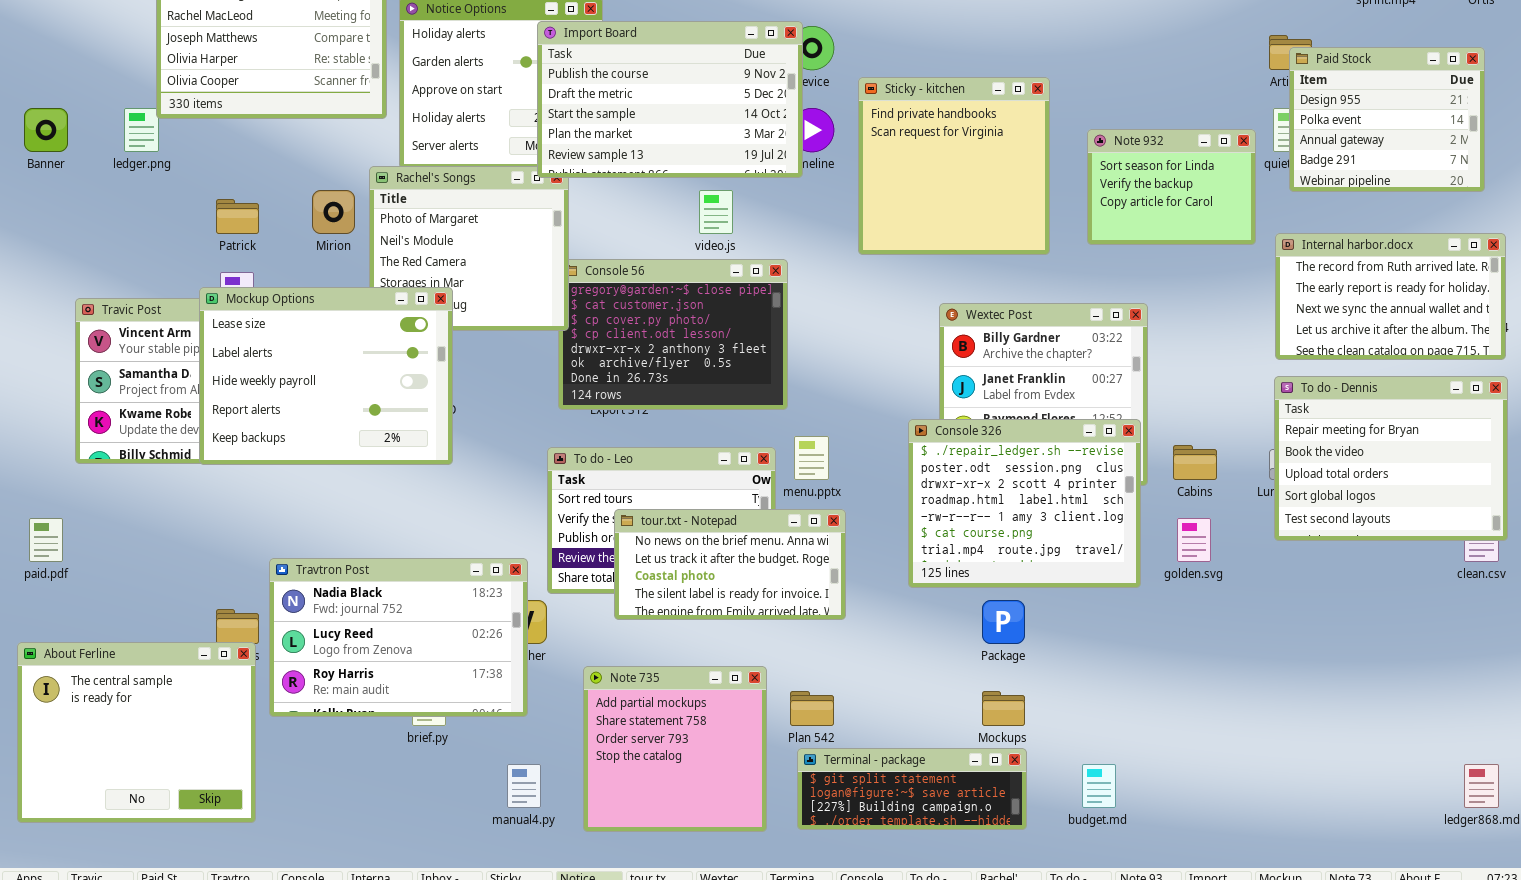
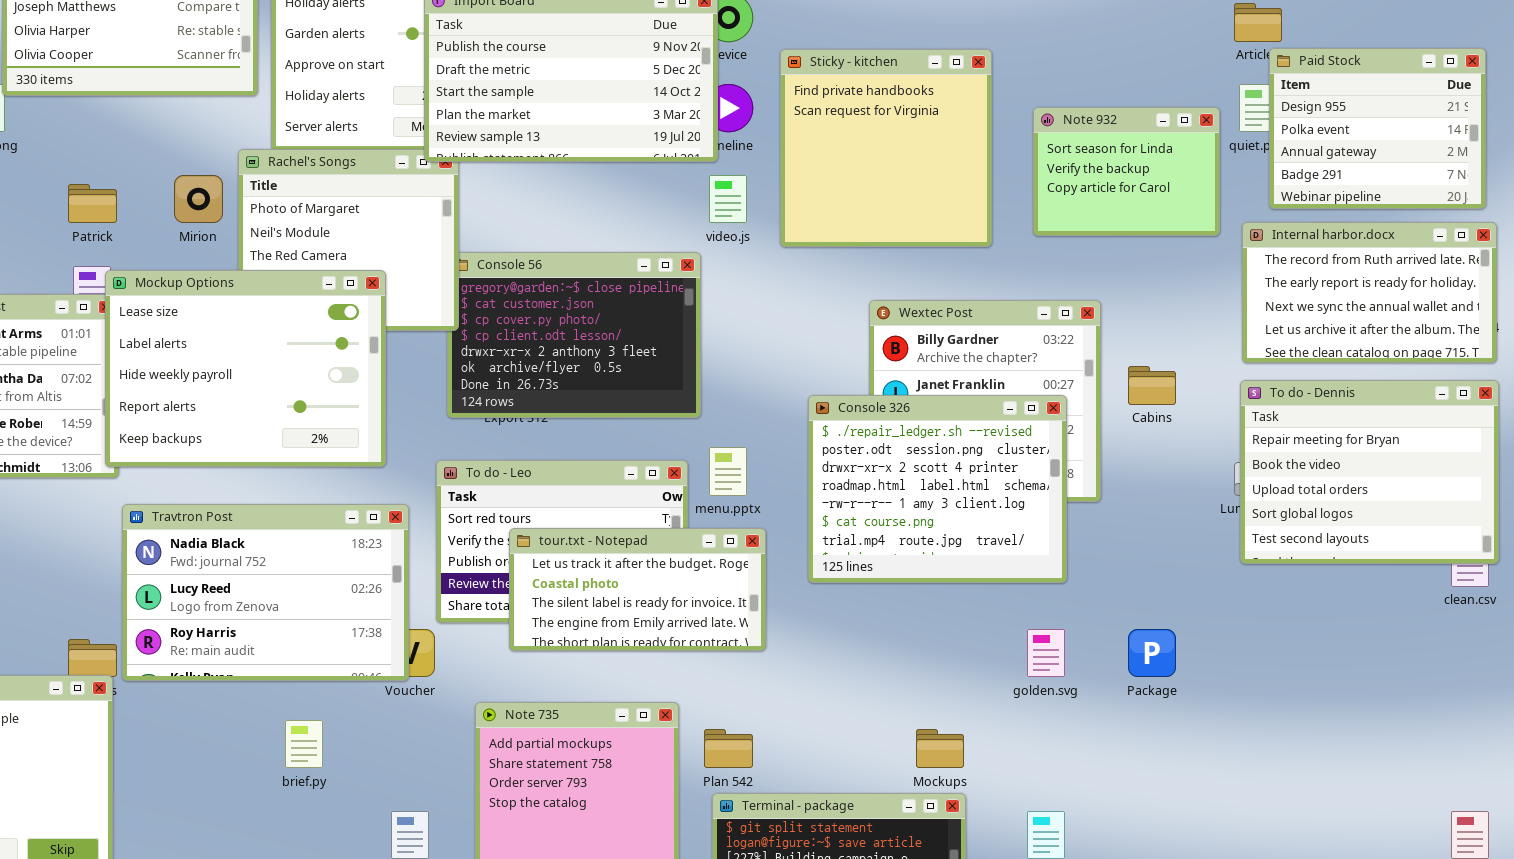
Paid Stock: [1289,47,1485,192] -> [1269,48,1486,209], moved
video.js: [699,190,733,234] -> [709,175,747,223], moved
Mockup Options: [199,287,453,465] -> [105,270,386,467], moved
Console 326: [908,419,1141,588] -> [808,395,1067,583], moved
Cabins: [1173,445,1217,480] -> [1128,366,1176,405], moved
tour.txt - Notepad: [614,509,846,620] -> [509,528,766,651], scrolled down 1 row
golden.svg: [1177,518,1211,562] -> [1027,629,1065,677], moved
Travtron Post: [269,558,528,717] -> [122,504,409,681], moved
Package: [982,600,1025,644] -> [1128,629,1176,677], moved

